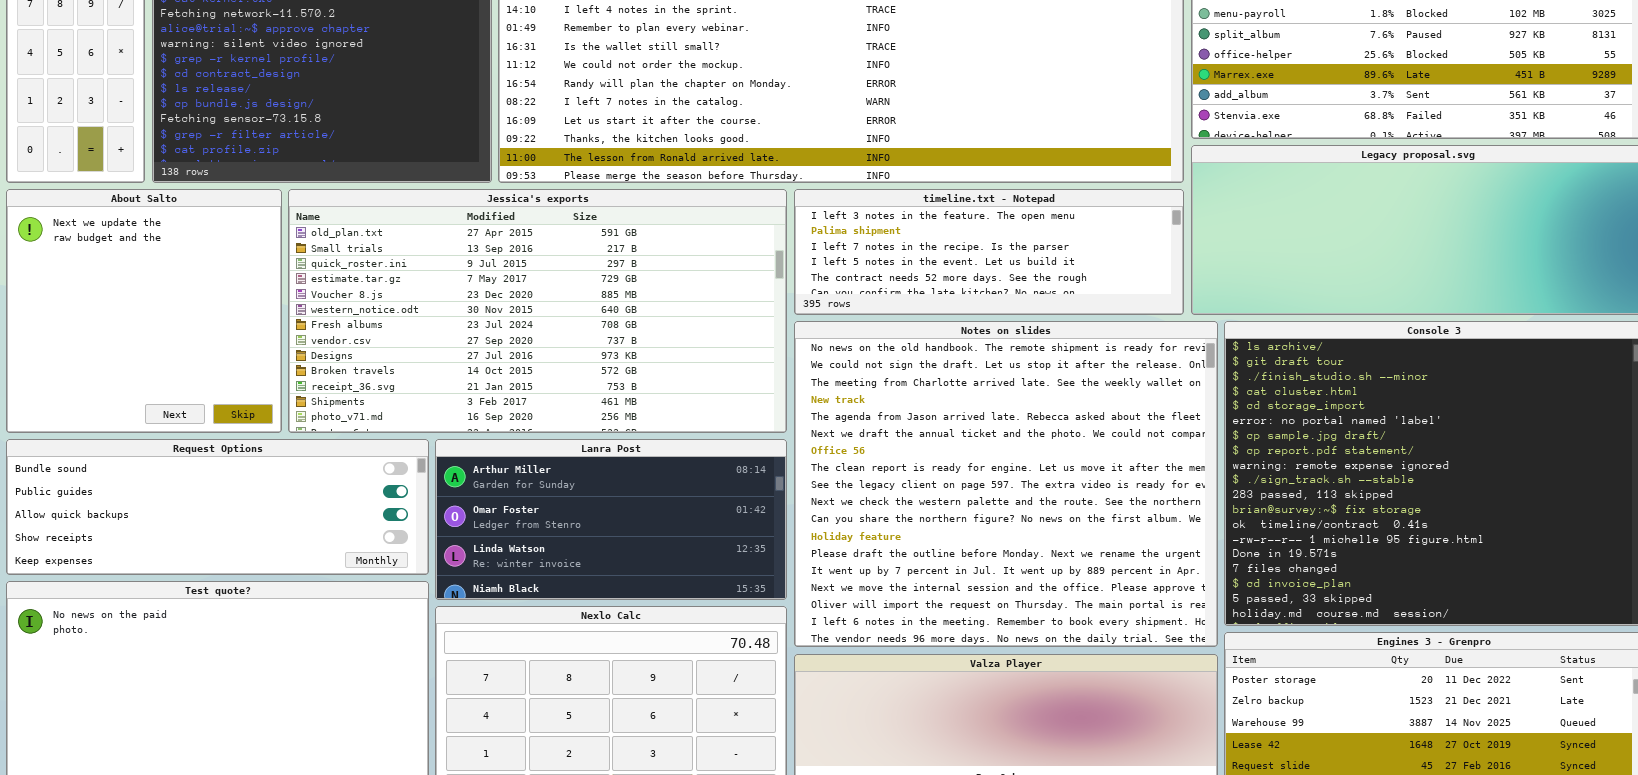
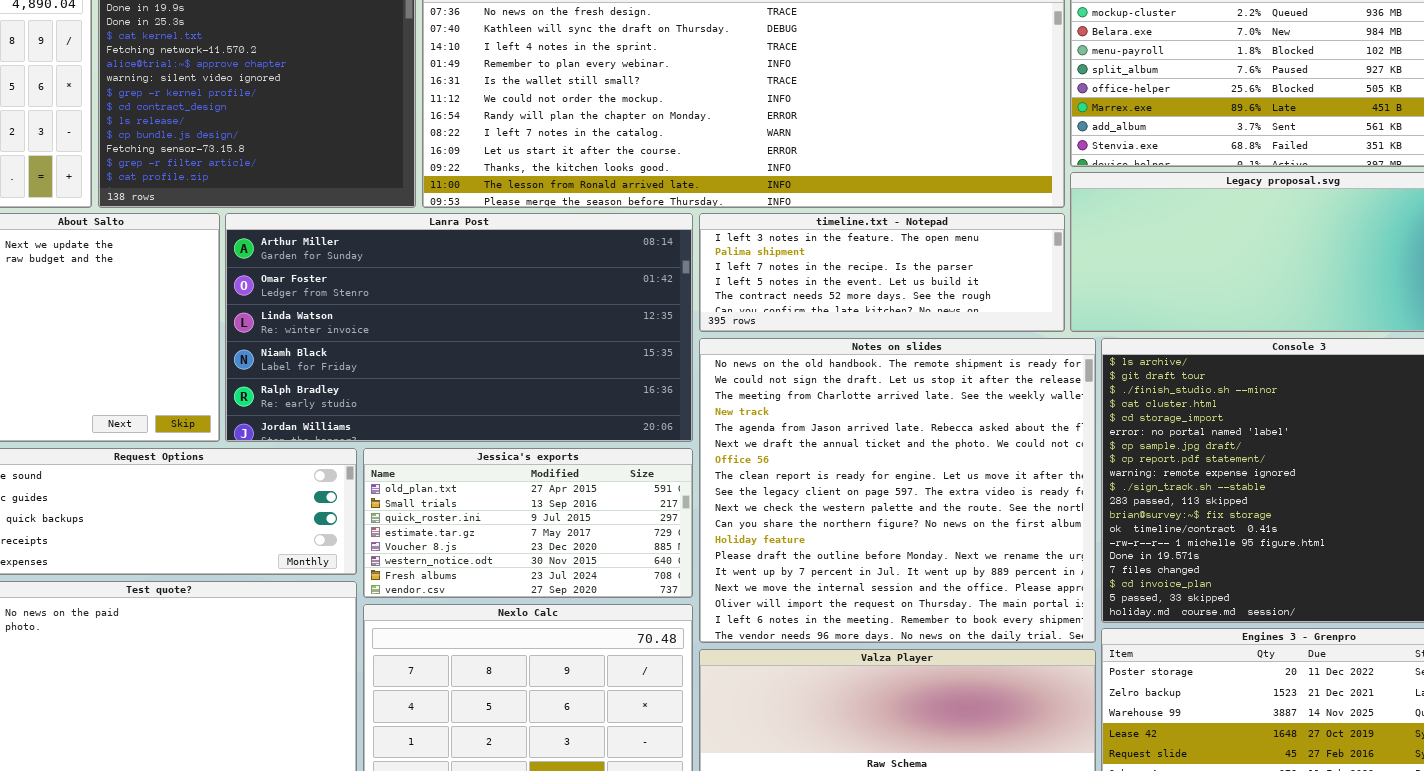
Jessica's exports: [288,189,787,433] -> [363,448,693,598], moved, resized
Lanra Post: [435,439,787,600] -> [225,213,693,442], moved, resized

